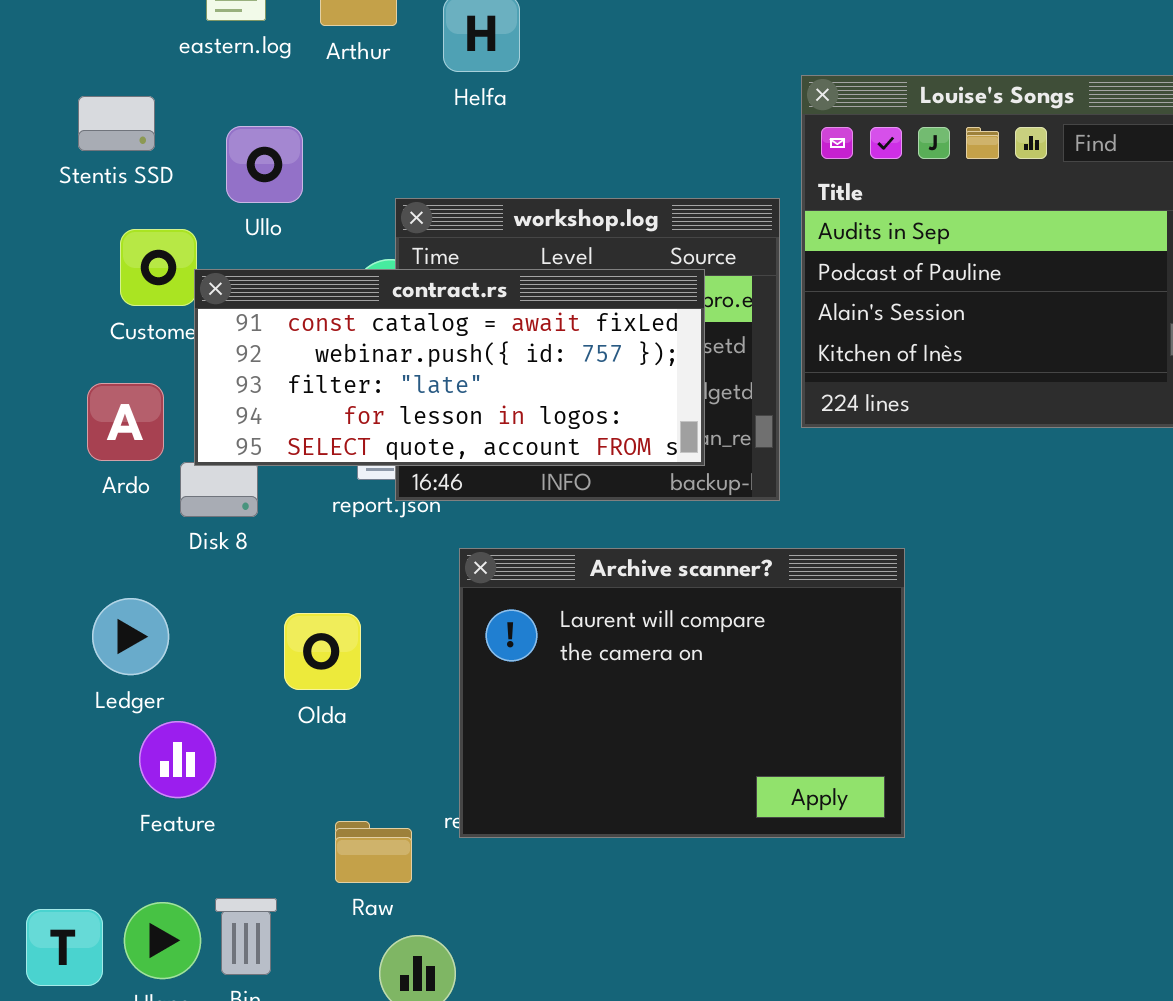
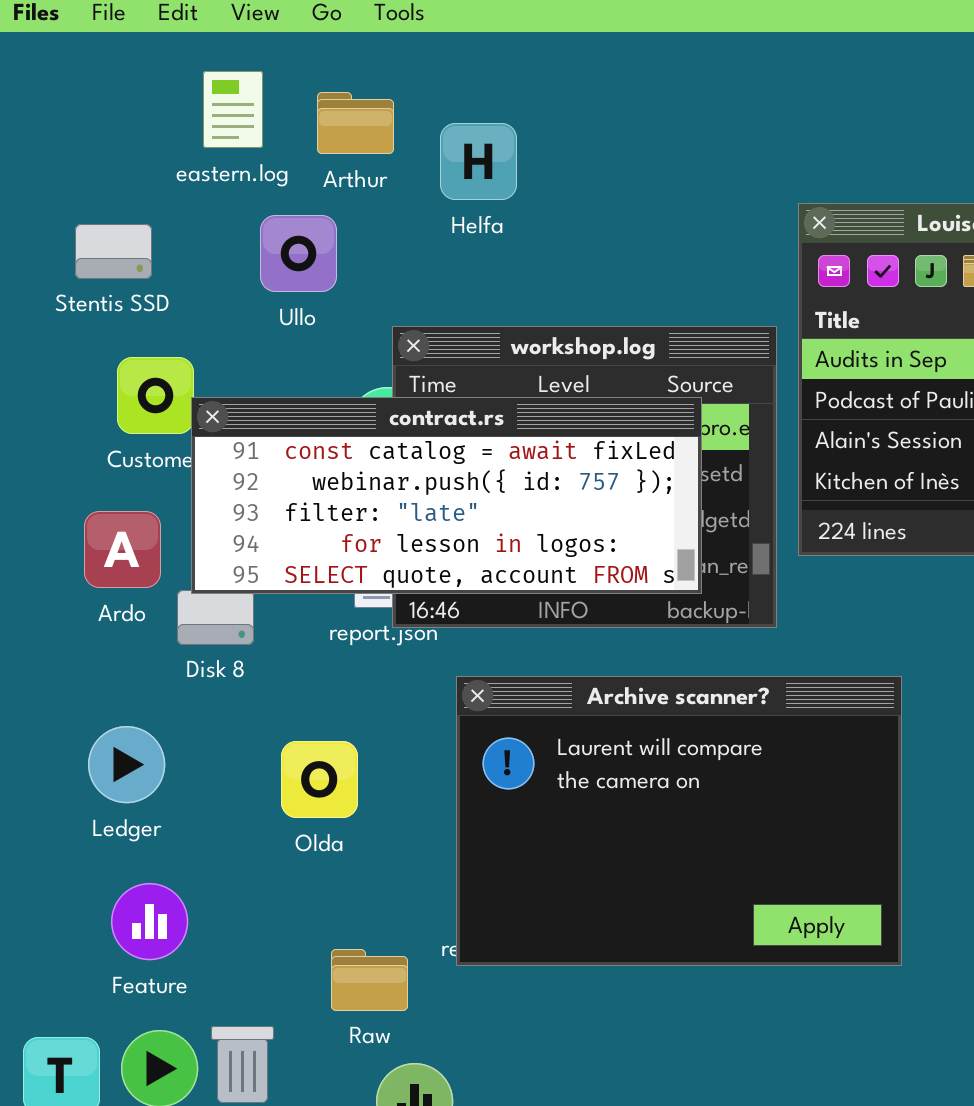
Ullo: [226,126,303,203] -> [260,215,337,292], moved
Feature: [139,721,216,798] -> [111,883,188,960], moved

